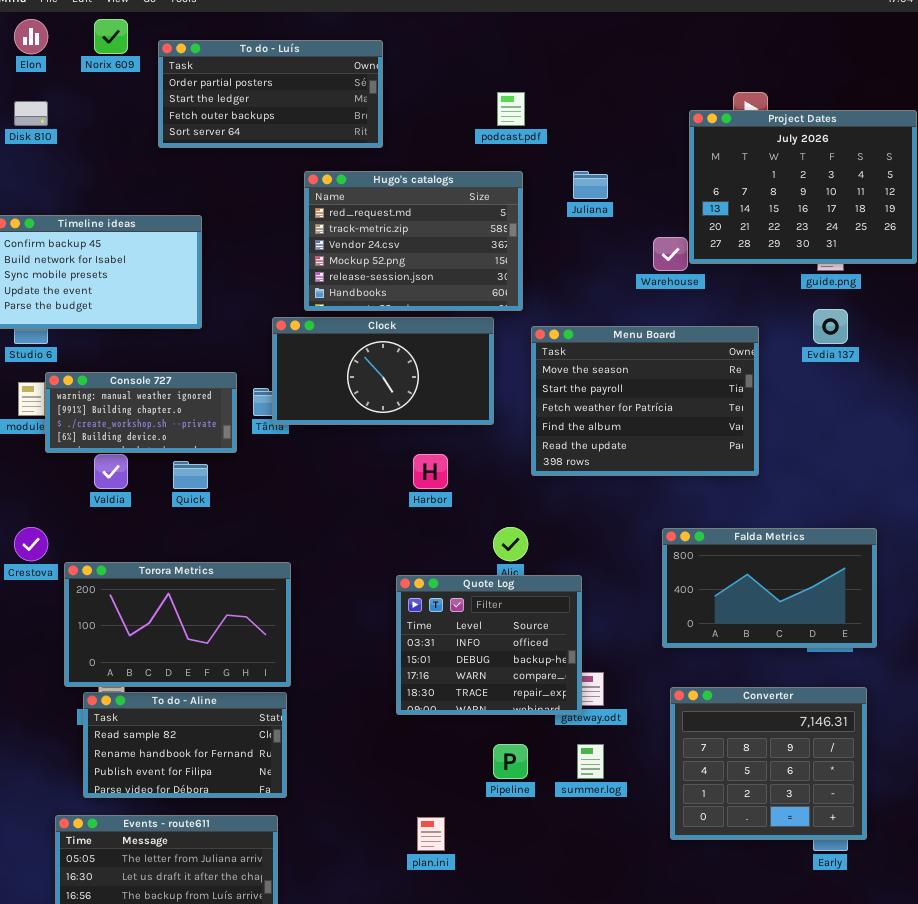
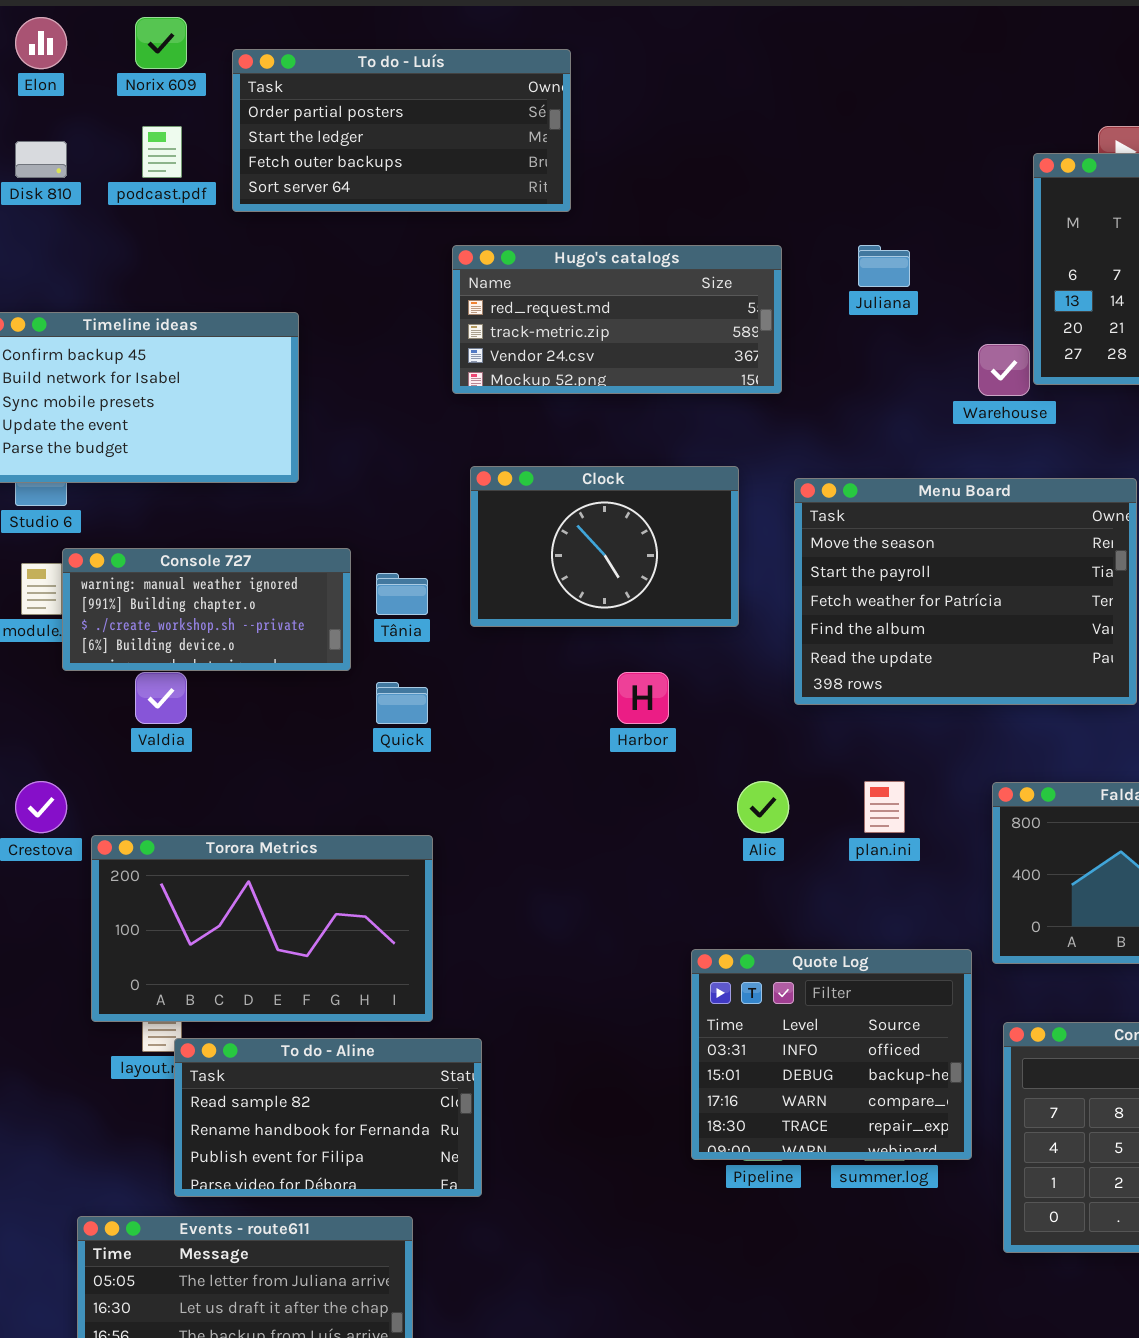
podcast.pdf: [497,92,525,126] -> [142,126,182,178], moved
Hugo's catalogs: [304,171,523,311] -> [452,245,782,394], resized
Clock: [272,317,494,425] -> [470,466,739,627], resized
Quick: [173,461,208,489] -> [376,682,428,724], moved
Quote Log: [396,575,582,715] -> [691,949,972,1160], moved
To do - Aline: [83,692,287,798] -> [174,1038,482,1197], moved
plan.ini: [417,817,445,851] -> [864,781,905,833], moved

